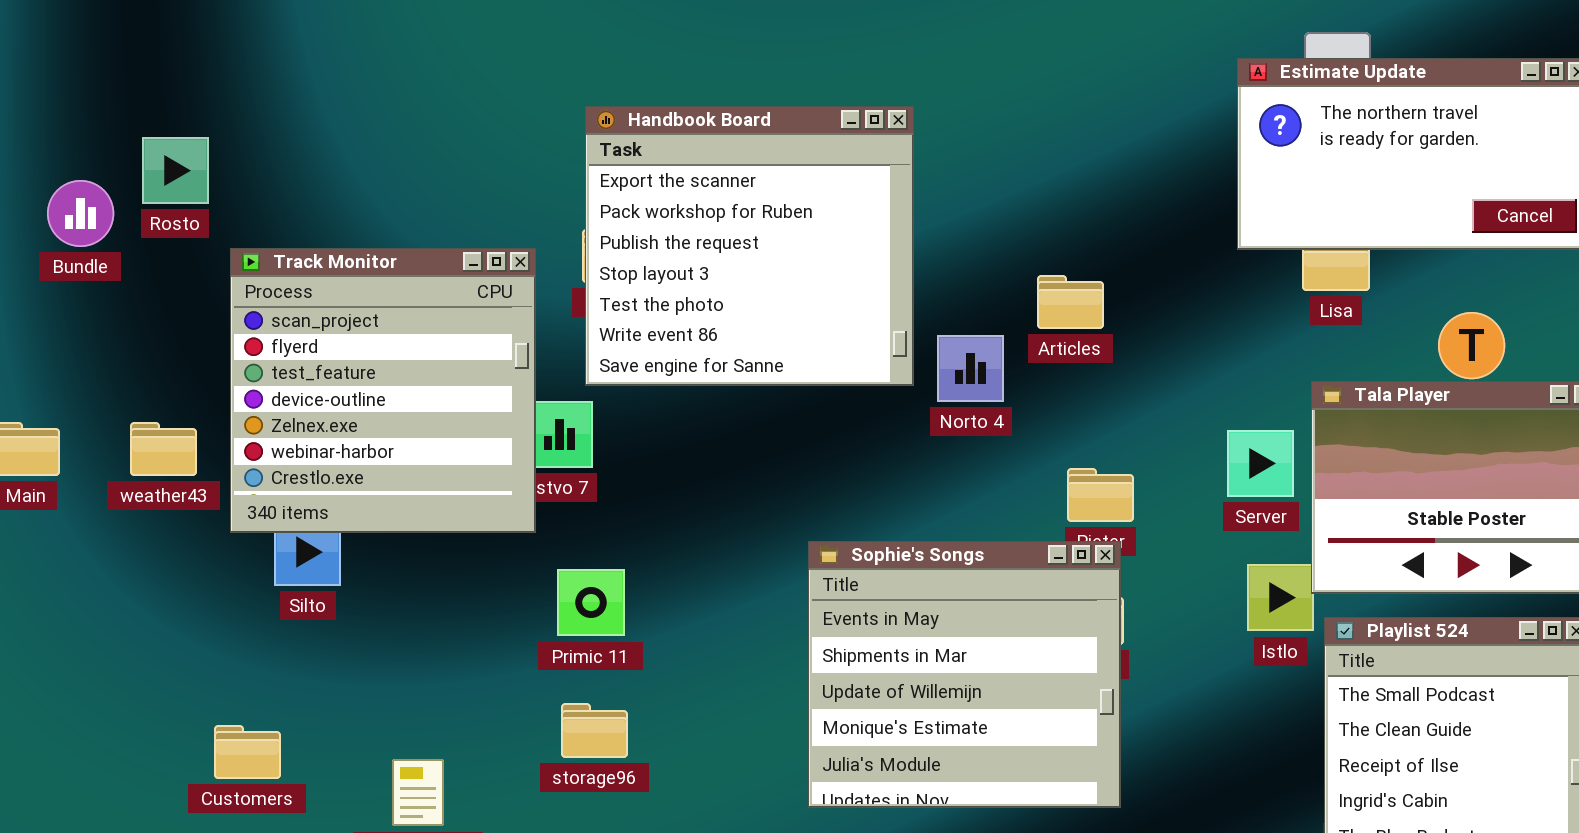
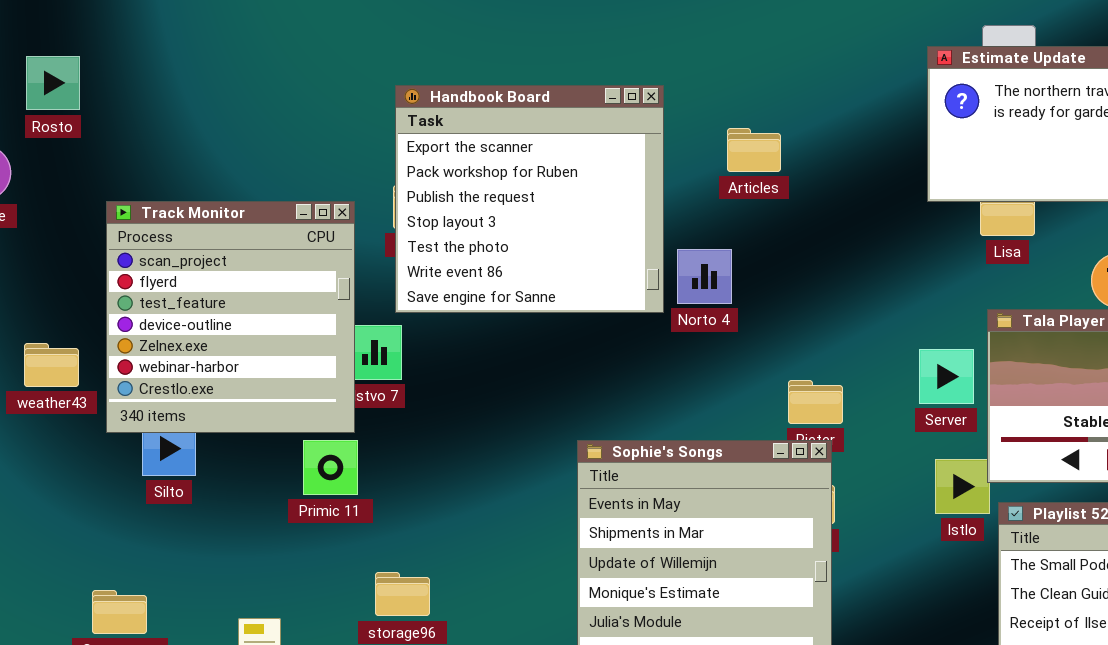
Rosto: [142,137,209,204] -> [26,56,80,110], moved
Articles: [1037,275,1104,329] -> [727,128,781,172], moved
Norto 4: [937,335,1004,402] -> [677,249,732,304], moved
Primic 11: [557,569,625,636] -> [303,440,358,495], moved

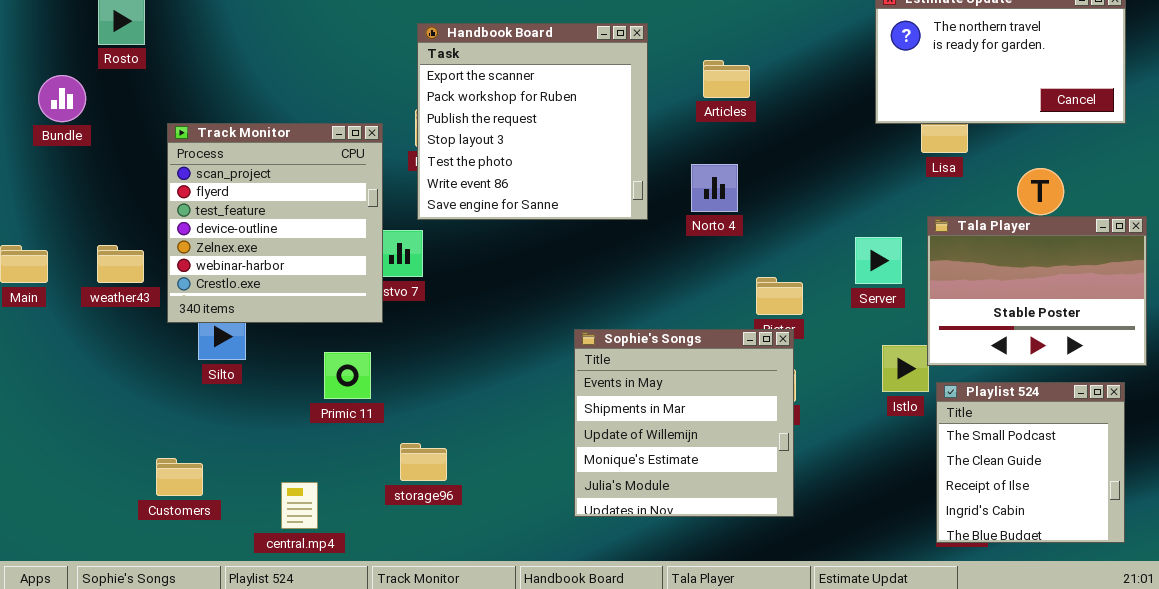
Norto 4: [677,249,732,304] -> [691,164,738,212], moved
Server: [919,349,974,404] -> [855,237,902,284], moved
Primic 11: [303,440,358,495] -> [324,352,371,399], moved

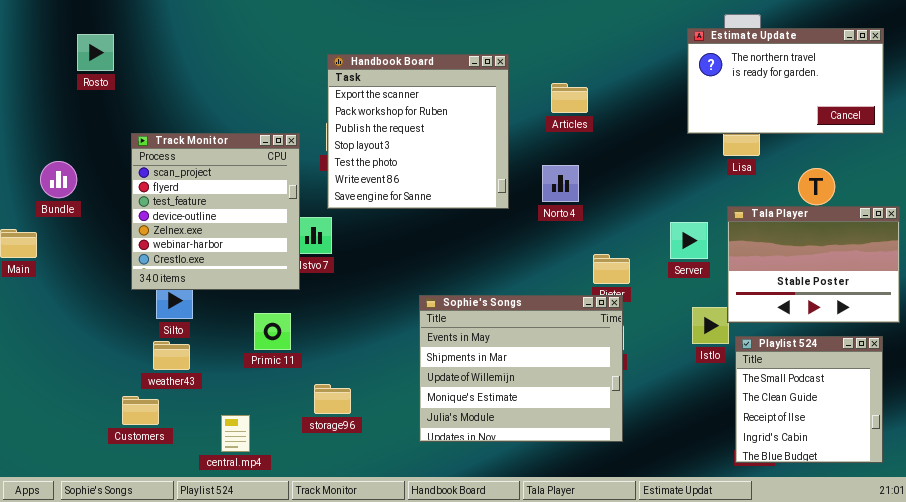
Bundle: [38,75,86,122] -> [40,161,77,198], moved
weather43: [97,245,144,283] -> [153,341,190,370], moved
Sophie's Songs: [574,329,794,517] -> [419,295,623,442], resized

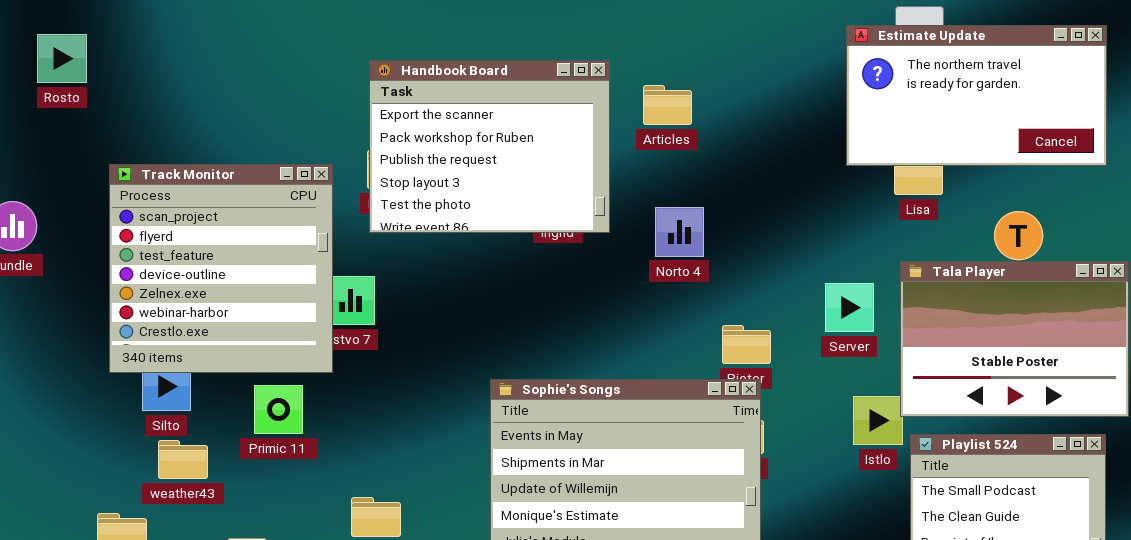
Handbook Board: [327,54,509,209] -> [369,60,610,233], resized
Articles: [551,83,588,113] -> [643,85,692,125], moved
Primic 11: [254,313,291,350] -> [254,385,303,434], moved
weather43: [153,341,190,370] -> [158,440,208,479], moved

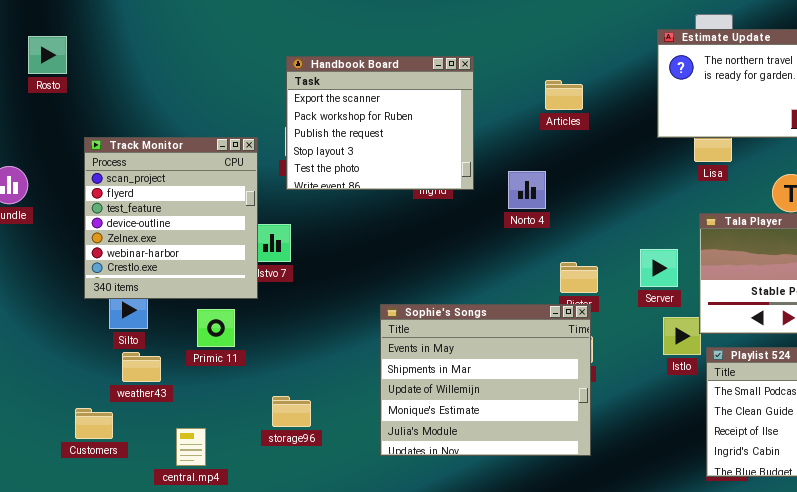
Articles: [643,85,692,125] -> [545,80,583,110], moved
Server: [825,283,874,332] -> [640,249,678,287], moved

